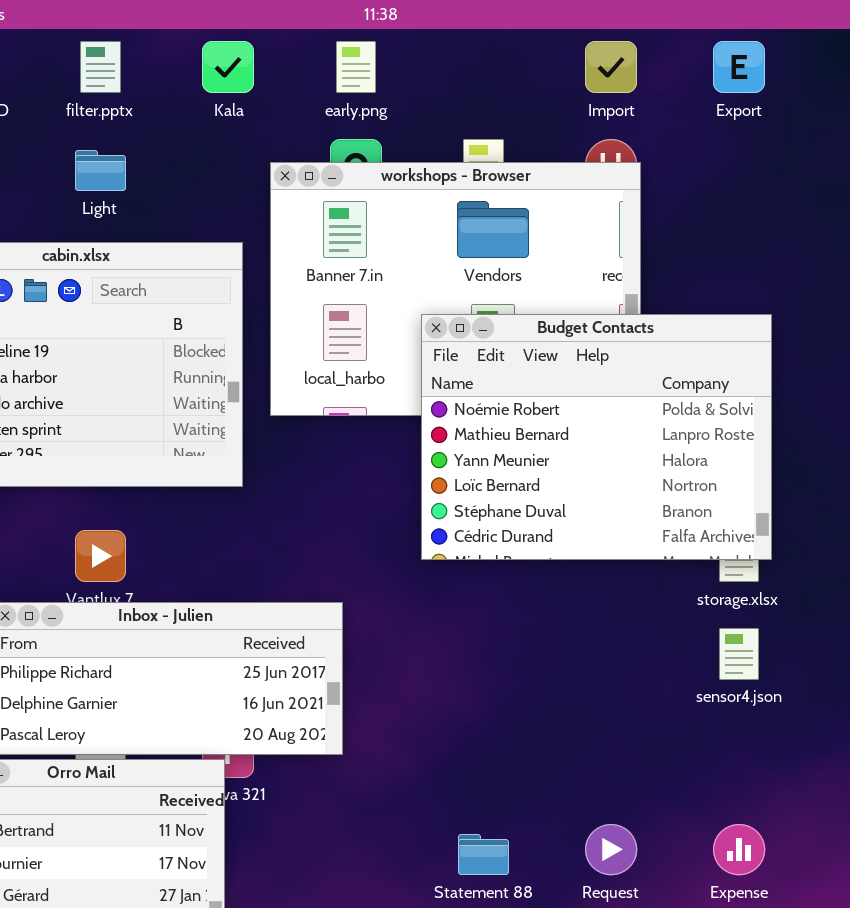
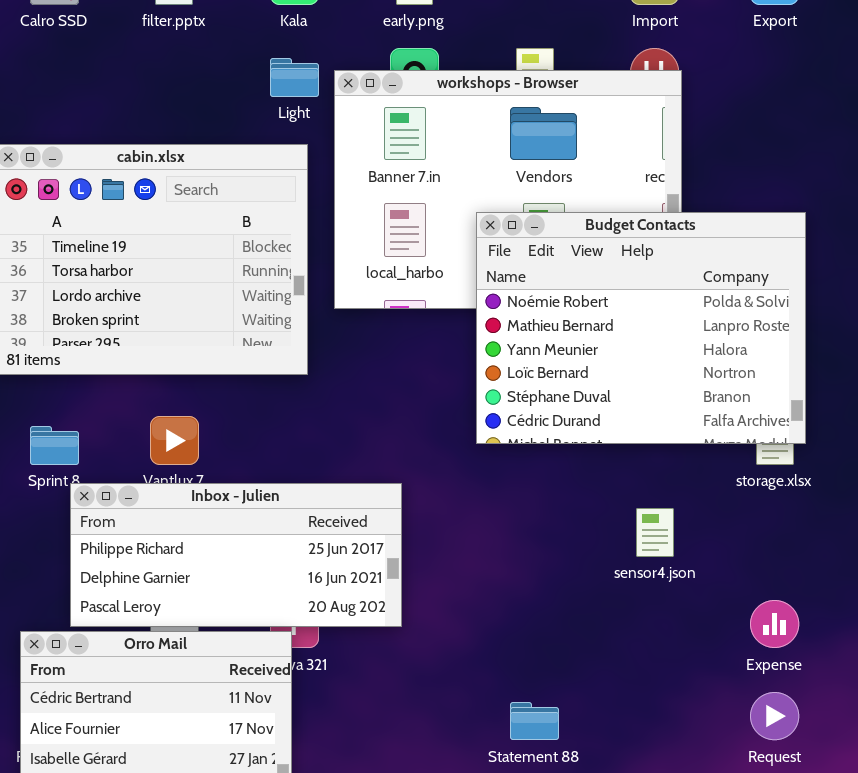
Light: [75,150,126,191] -> [270,58,319,97], moved
sensor4.json: [719,628,759,680] -> [636,508,674,557], moved
Request: [585,824,637,875] -> [750,692,799,740], moved
Expense: [713,824,765,875] -> [750,600,799,648], moved

